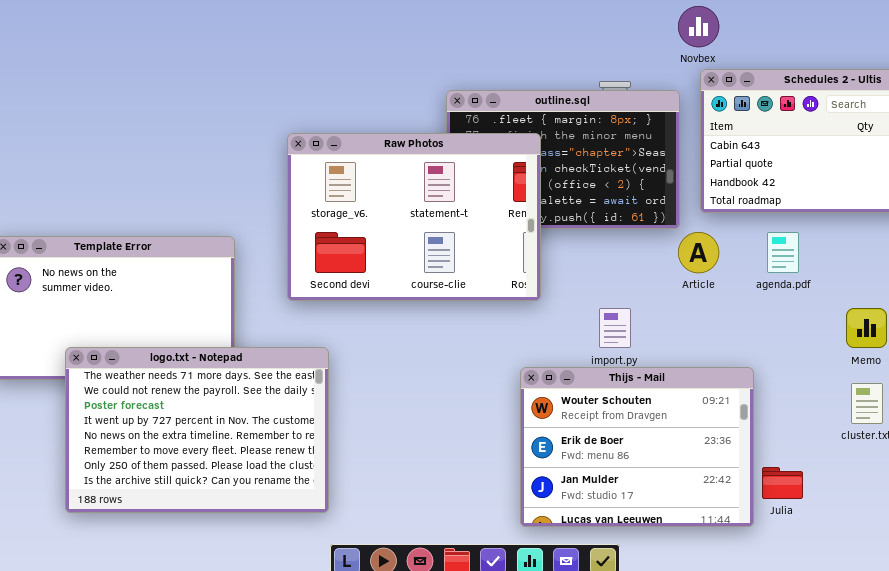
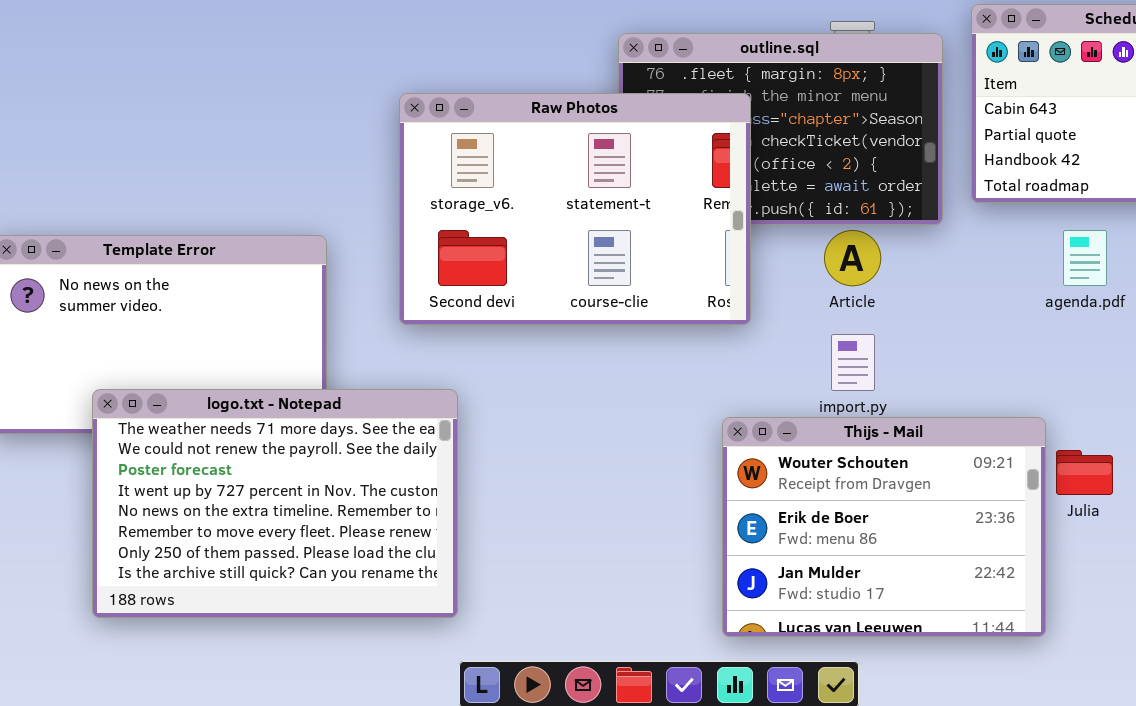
Article: [678,232,719,273] -> [824,230,881,286], moved
Julia: [762,467,803,499] -> [1056,450,1113,495], moved

